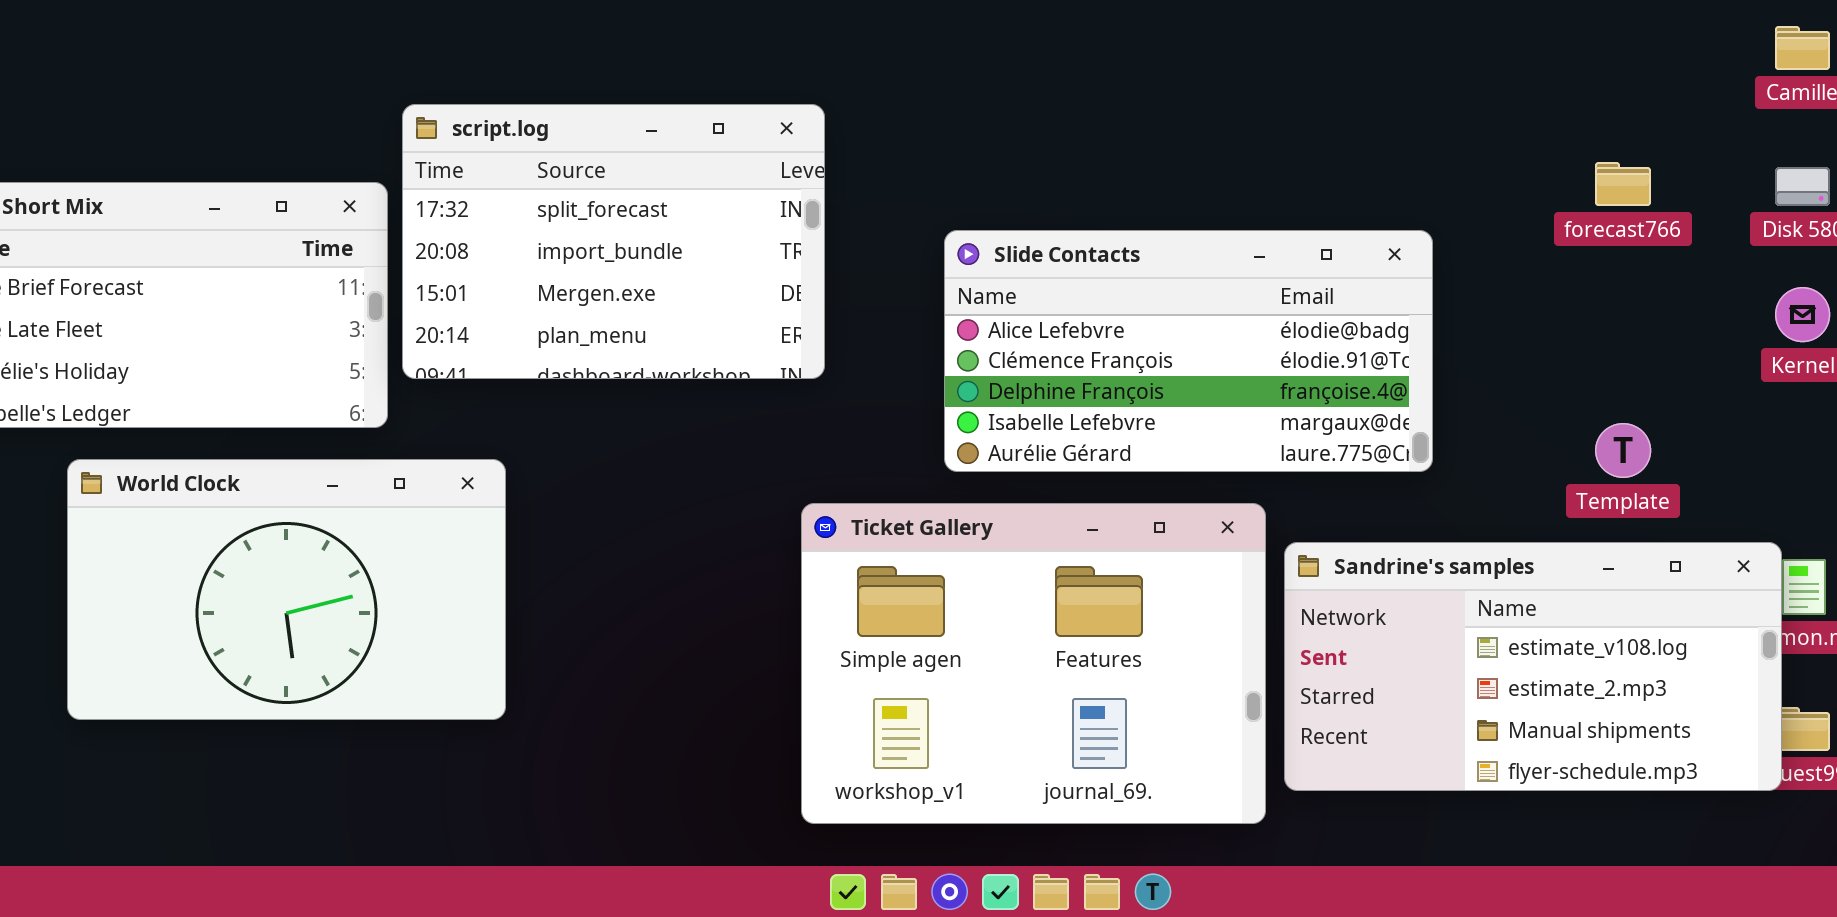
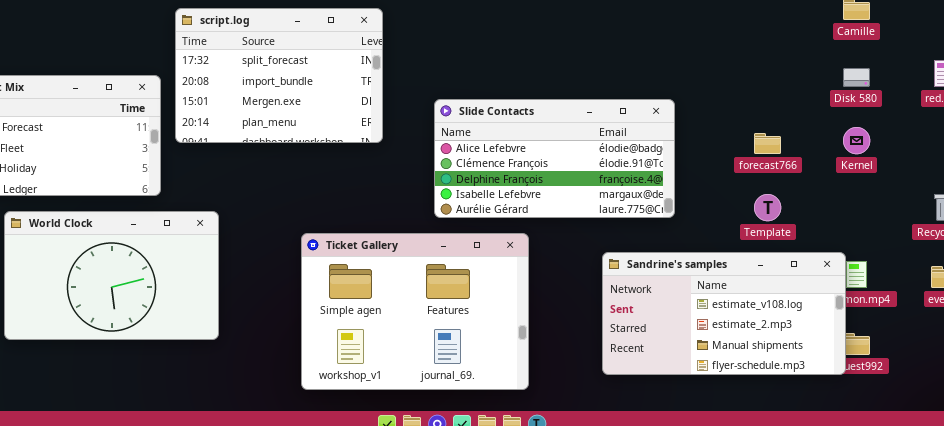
script.log: [402,104,825,379] -> [175,8,383,143], moved
forecast766: [1595,162,1651,206] -> [754,133,781,154], moved
Ticket Gallery: [801,503,1266,824] -> [301,233,529,390], moved

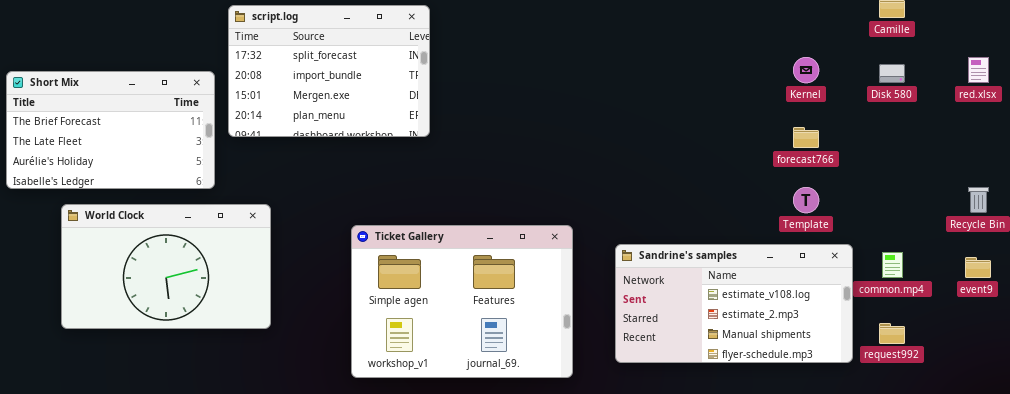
Slide Contacts: [434,99,675,218] -> none, closed
Kernel: [843,127,870,154] -> [793,57,819,83], moved
Sandrine's samples: [602,252,846,375] -> [615,244,853,363], moved

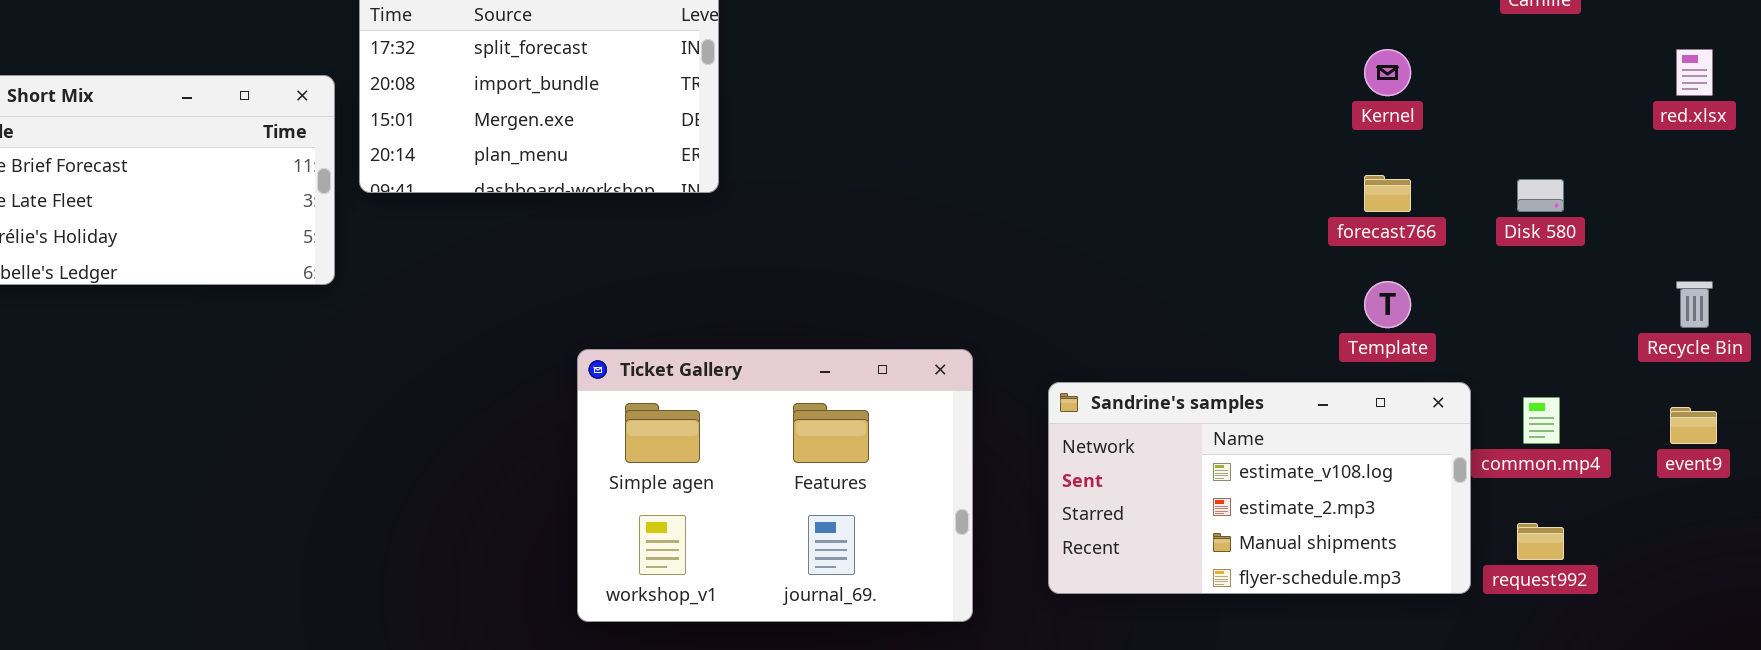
Disk 580: [879,64,905,83] -> [1517,179,1564,212], moved
World Clock: [61,204,271,329] -> none, closed

